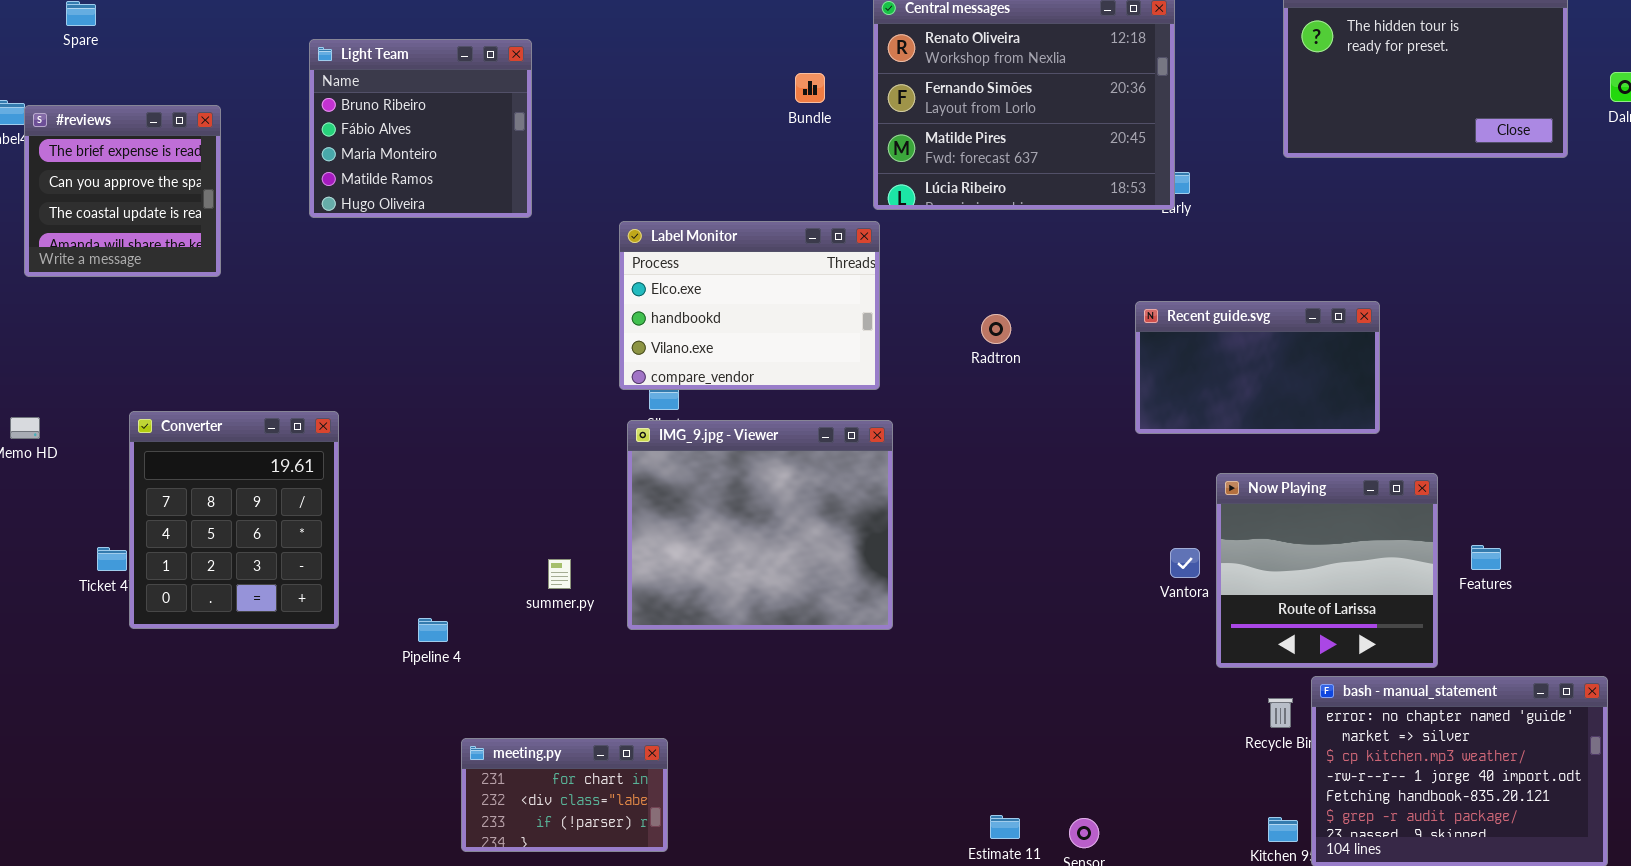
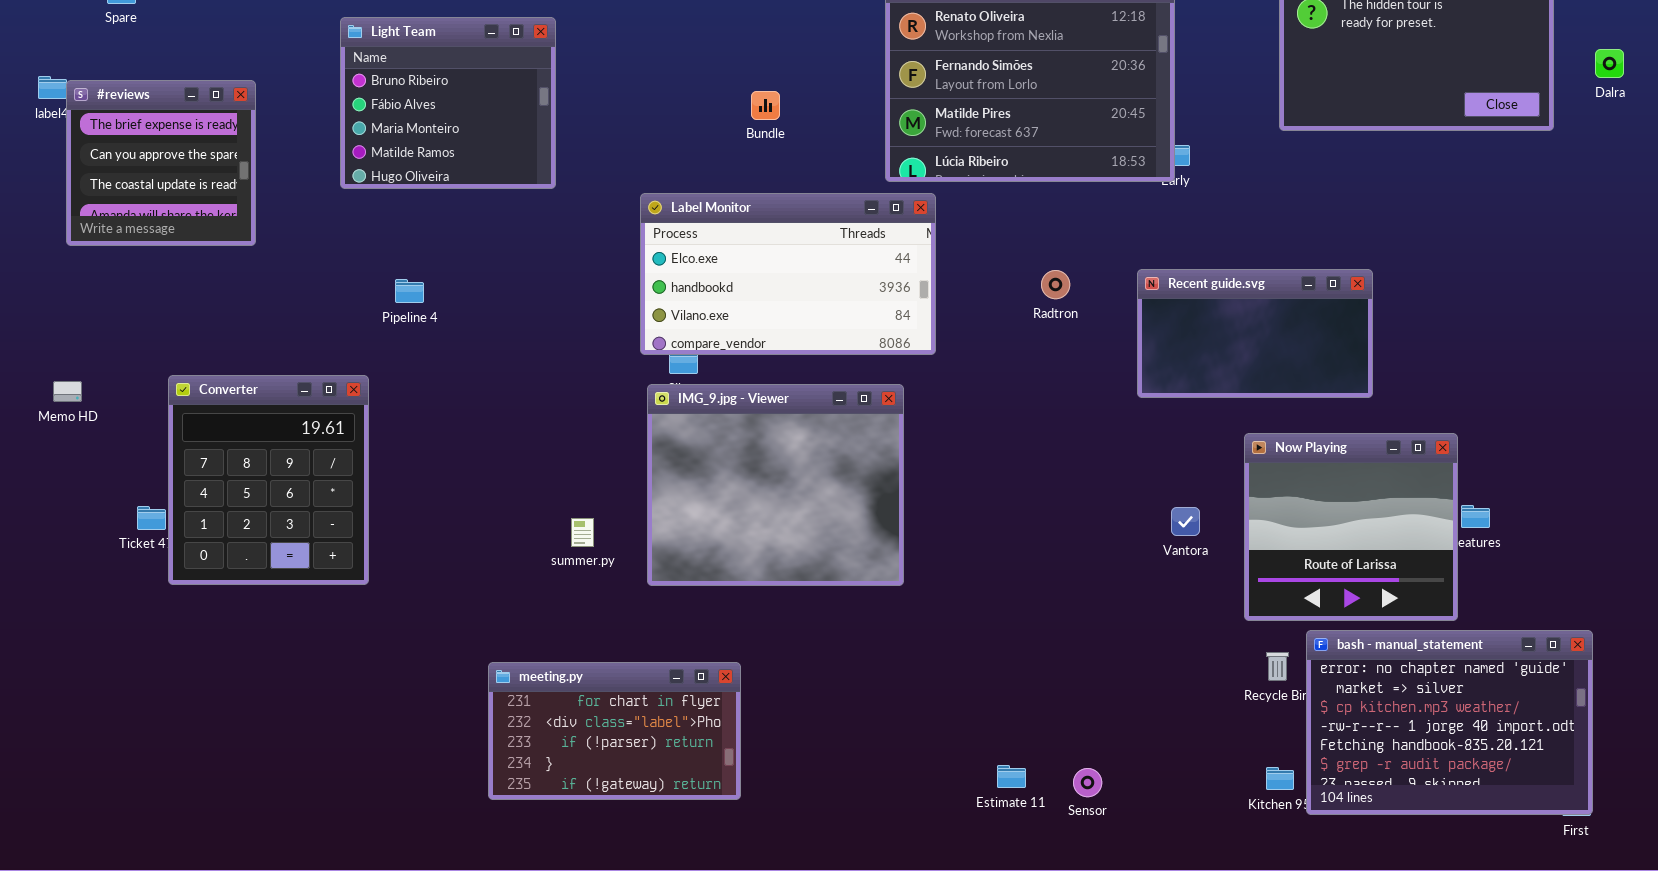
Bundle: [795,73,825,103] -> [751,91,780,120], moved
Label Monitor: [619,221,880,390] -> [640,193,936,355], resized
Radtron: [981,314,1011,344] -> [1041,270,1070,299], moved
Now Playing: [1216,473,1438,668] -> [1244,433,1458,621], moved
Pipeline 4: [418,618,448,642] -> [395,279,424,303], moved
meeting.py: [461,738,668,852] -> [488,662,741,800], resized

